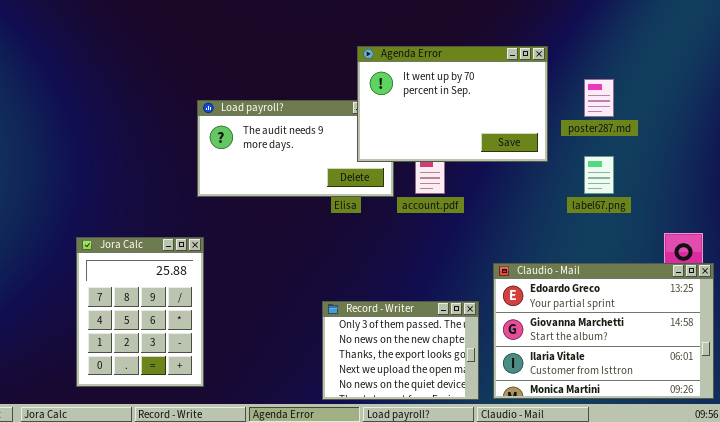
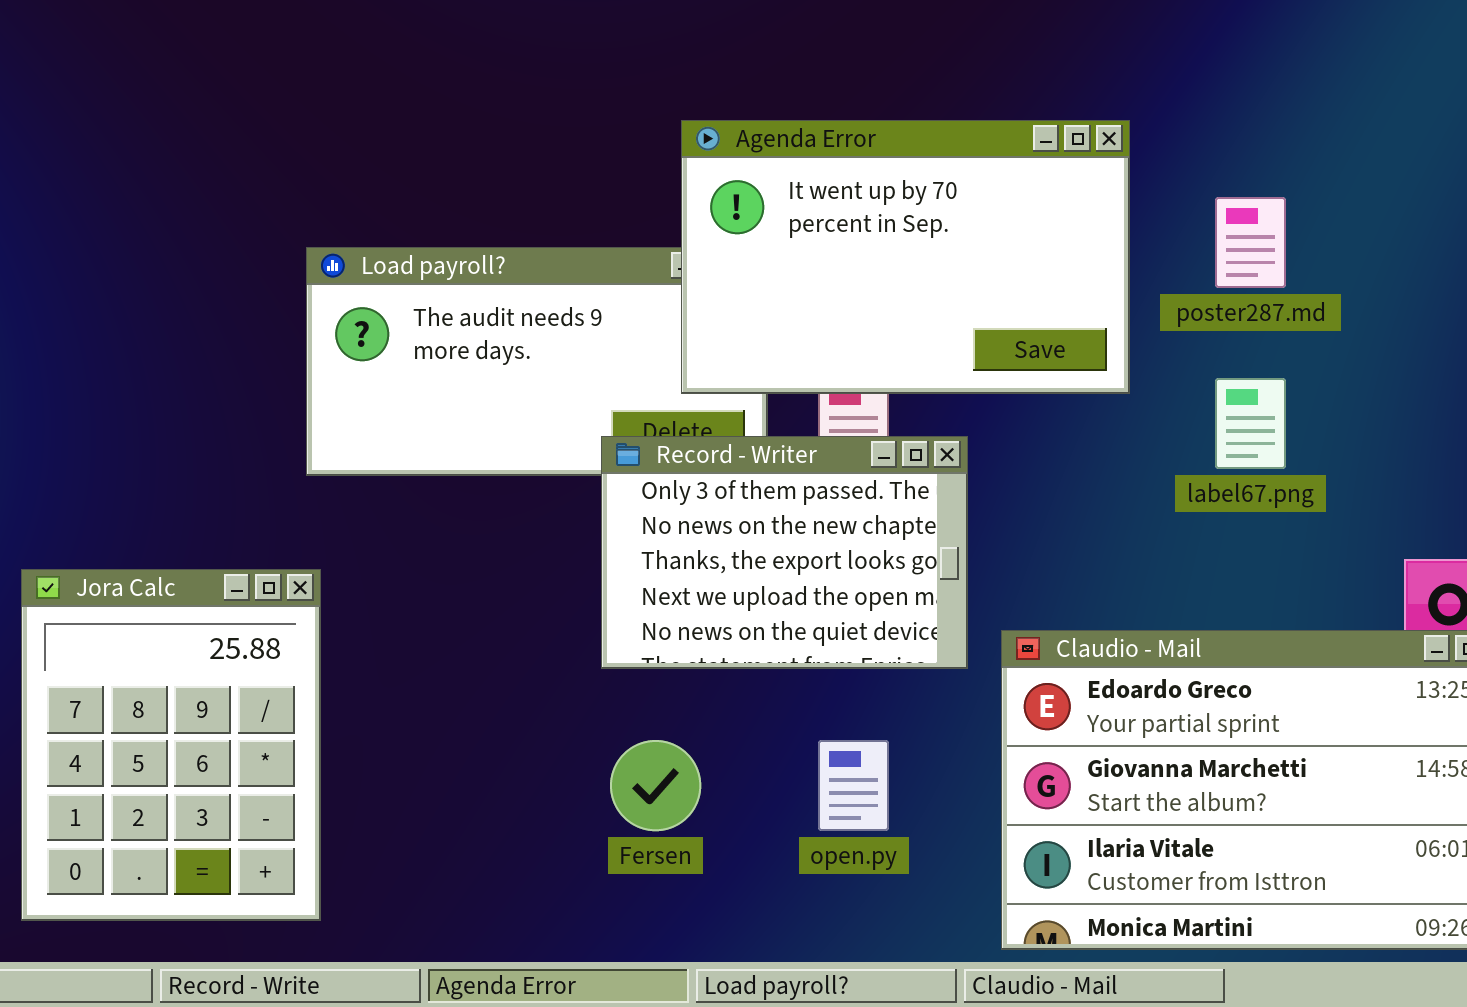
Record - Writer: [322,301,479,400] -> [601,436,968,669], moved

